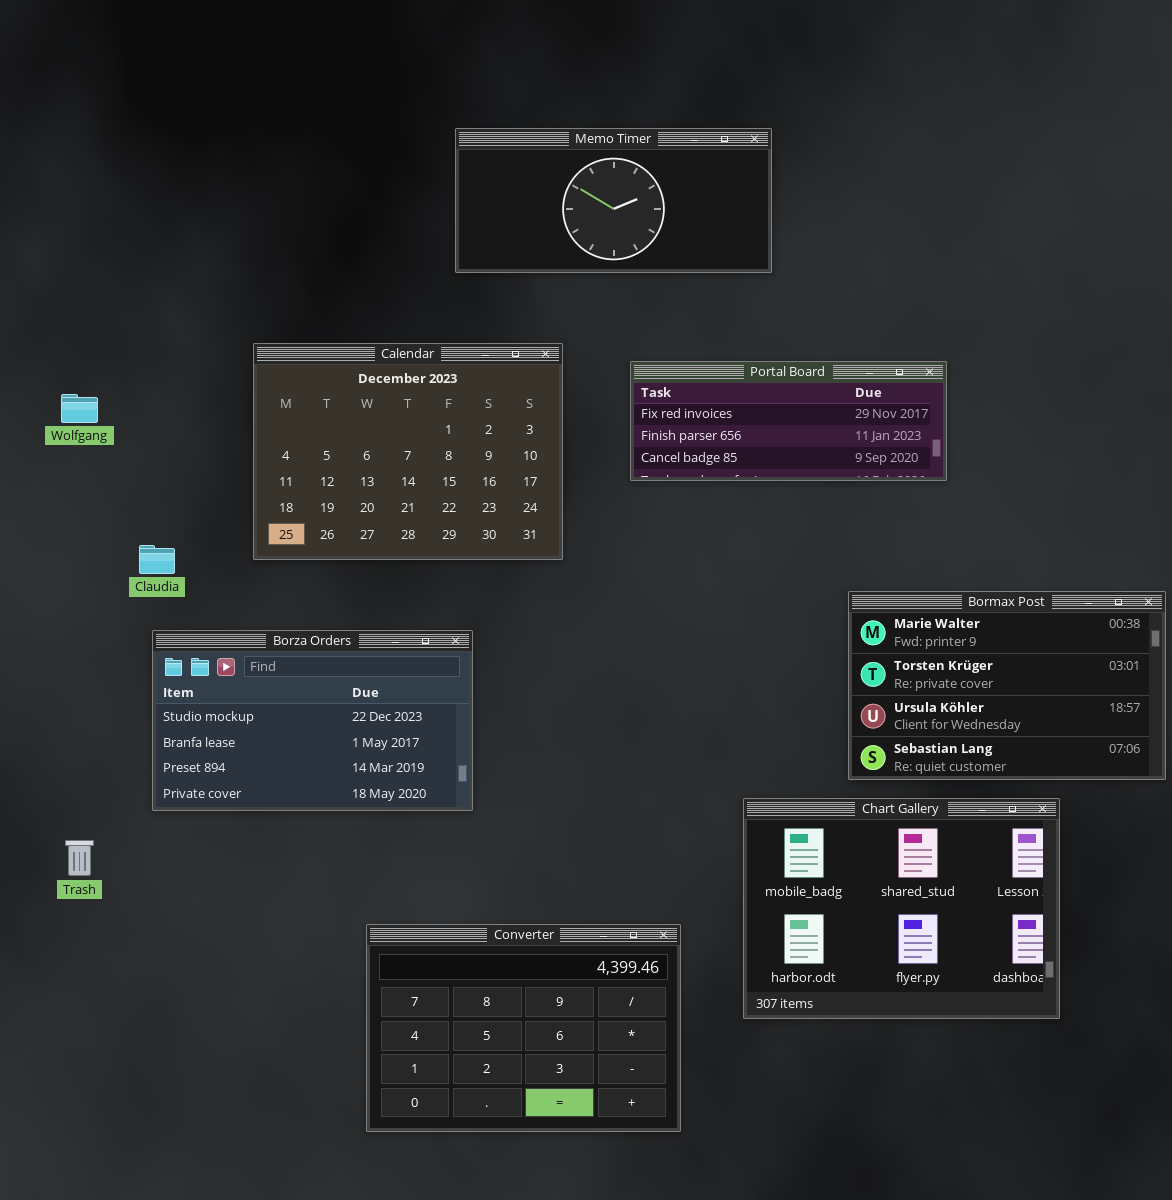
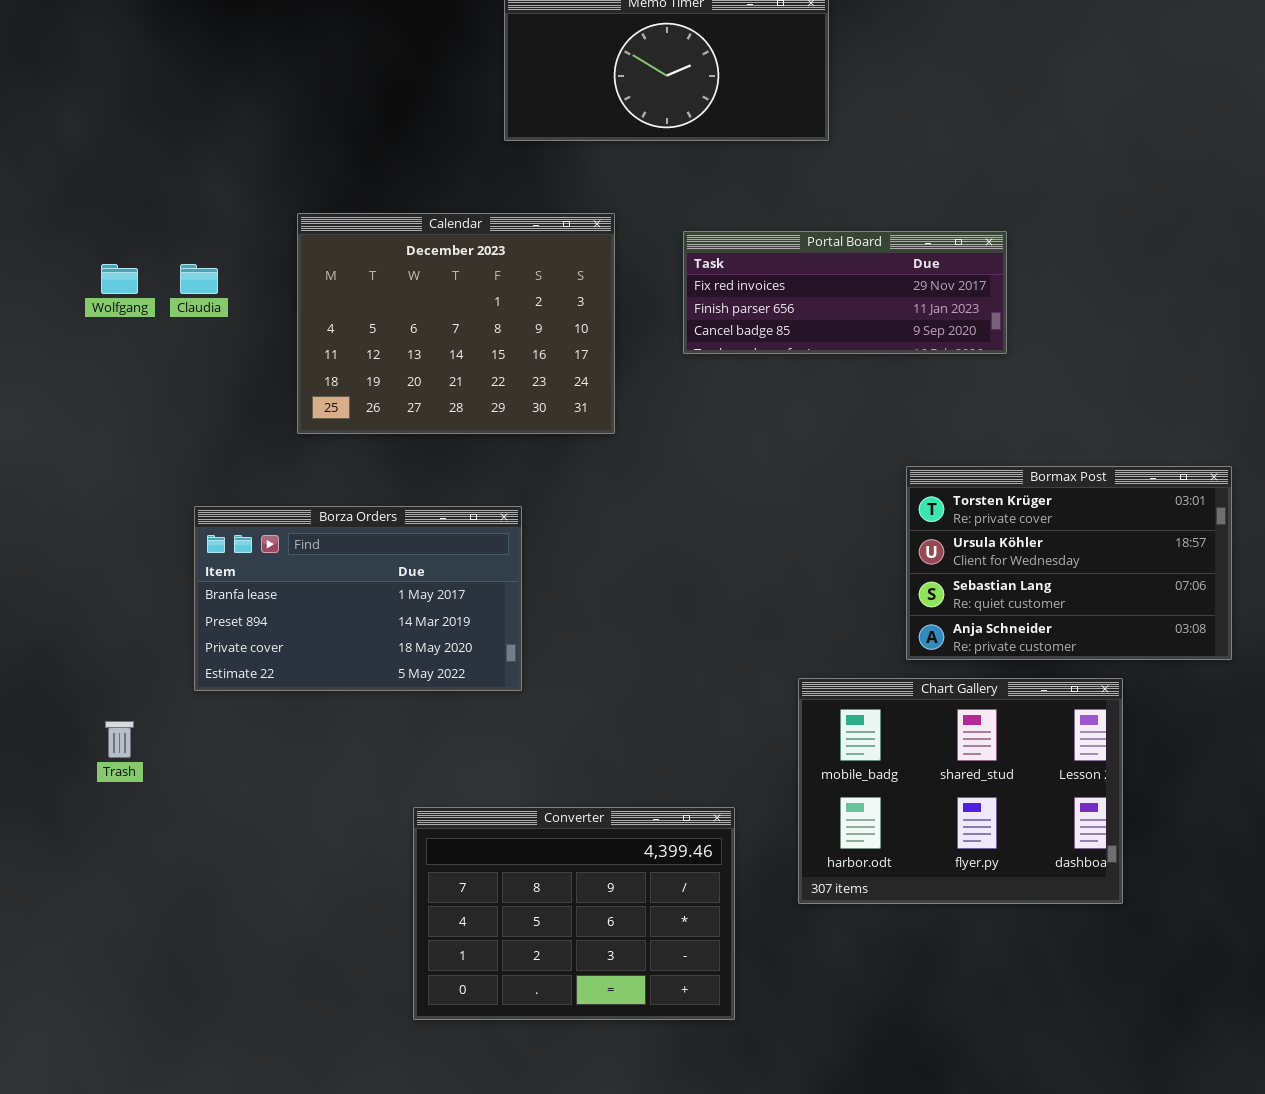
Claudia: [139,545,175,574] -> [180,264,218,294], moved
Bormax Post: [848,591,1166,780] -> [906,466,1232,660], scrolled down 1 row
Borza Orders: [152,630,473,811] -> [194,506,522,691], scrolled down 1 row

